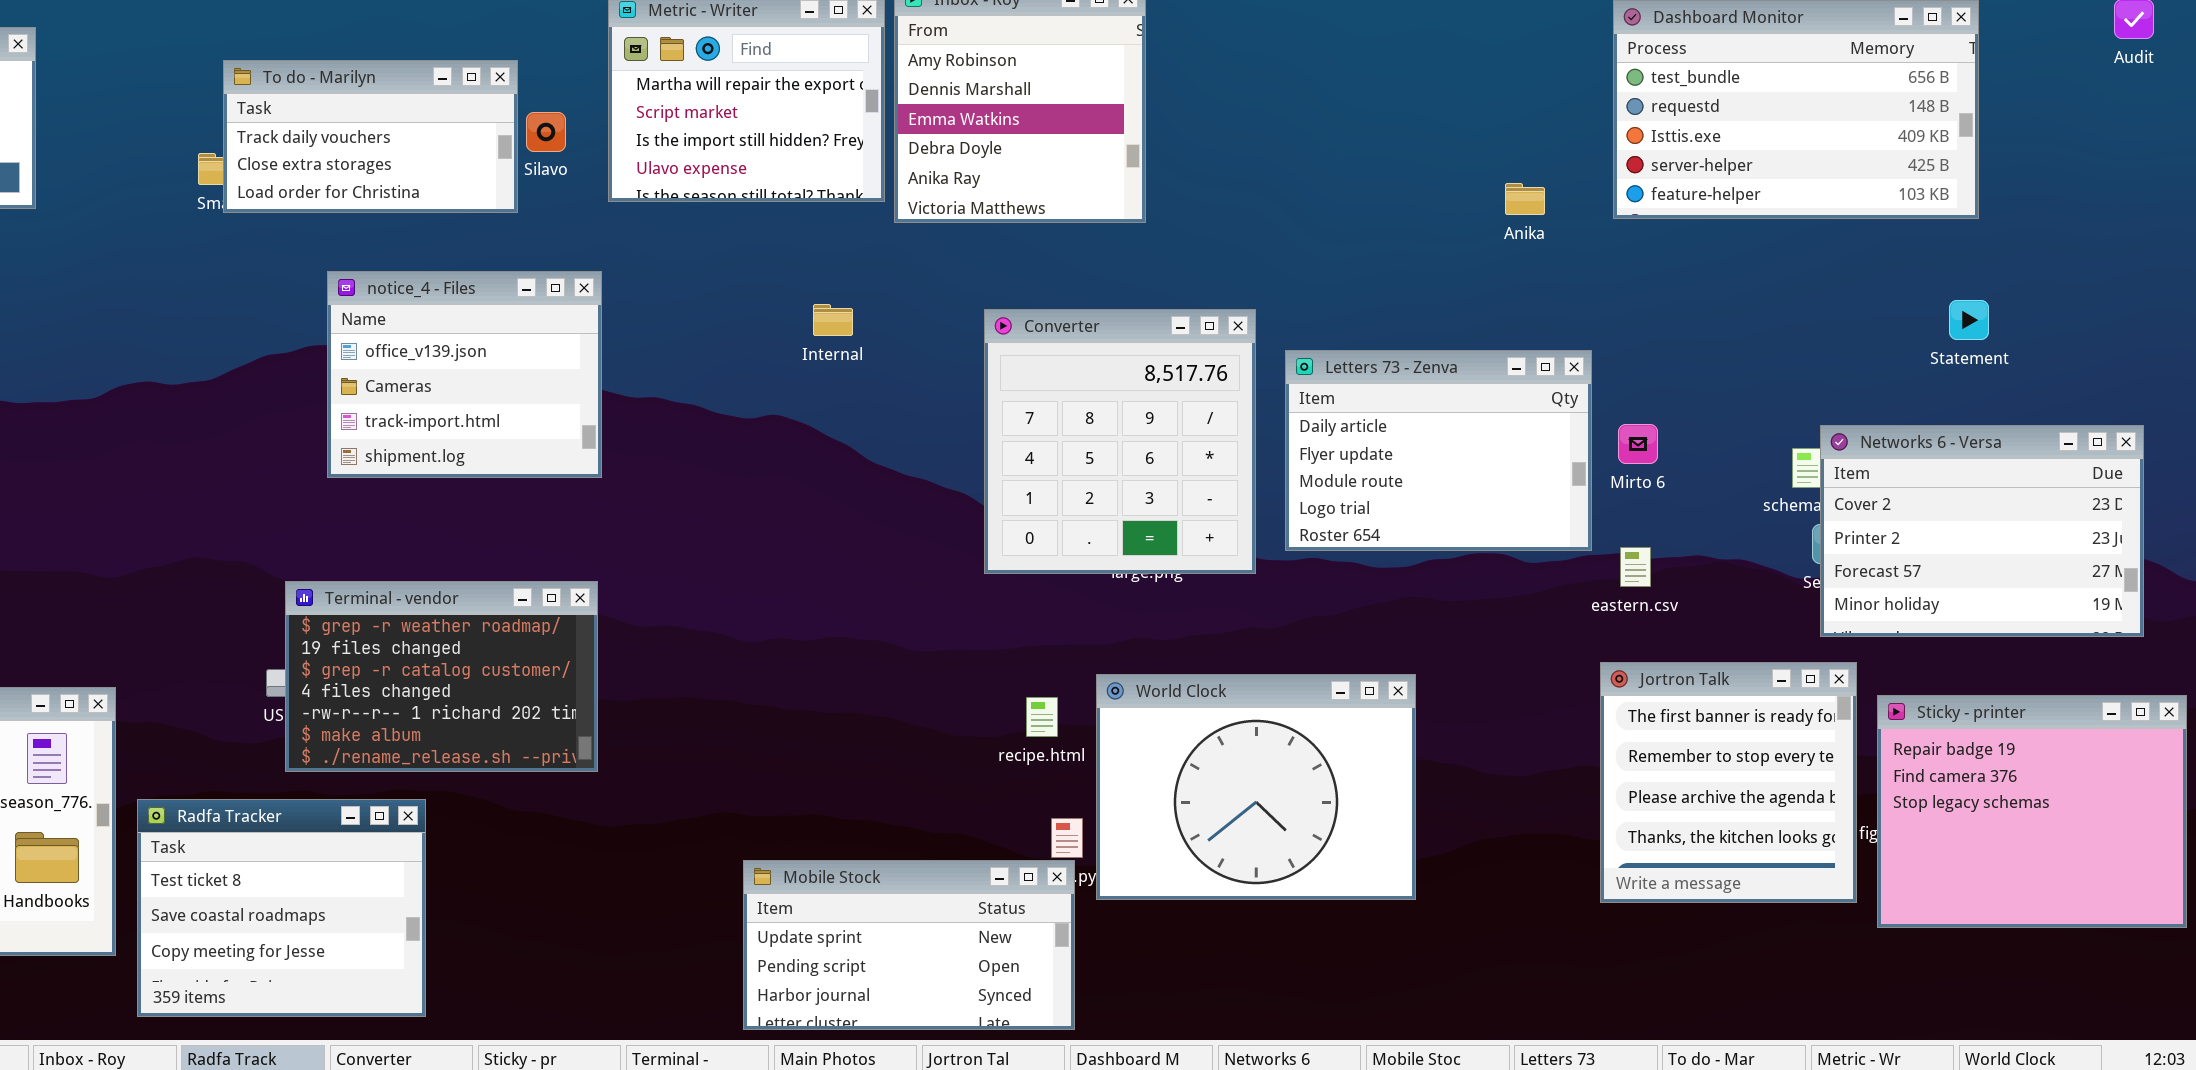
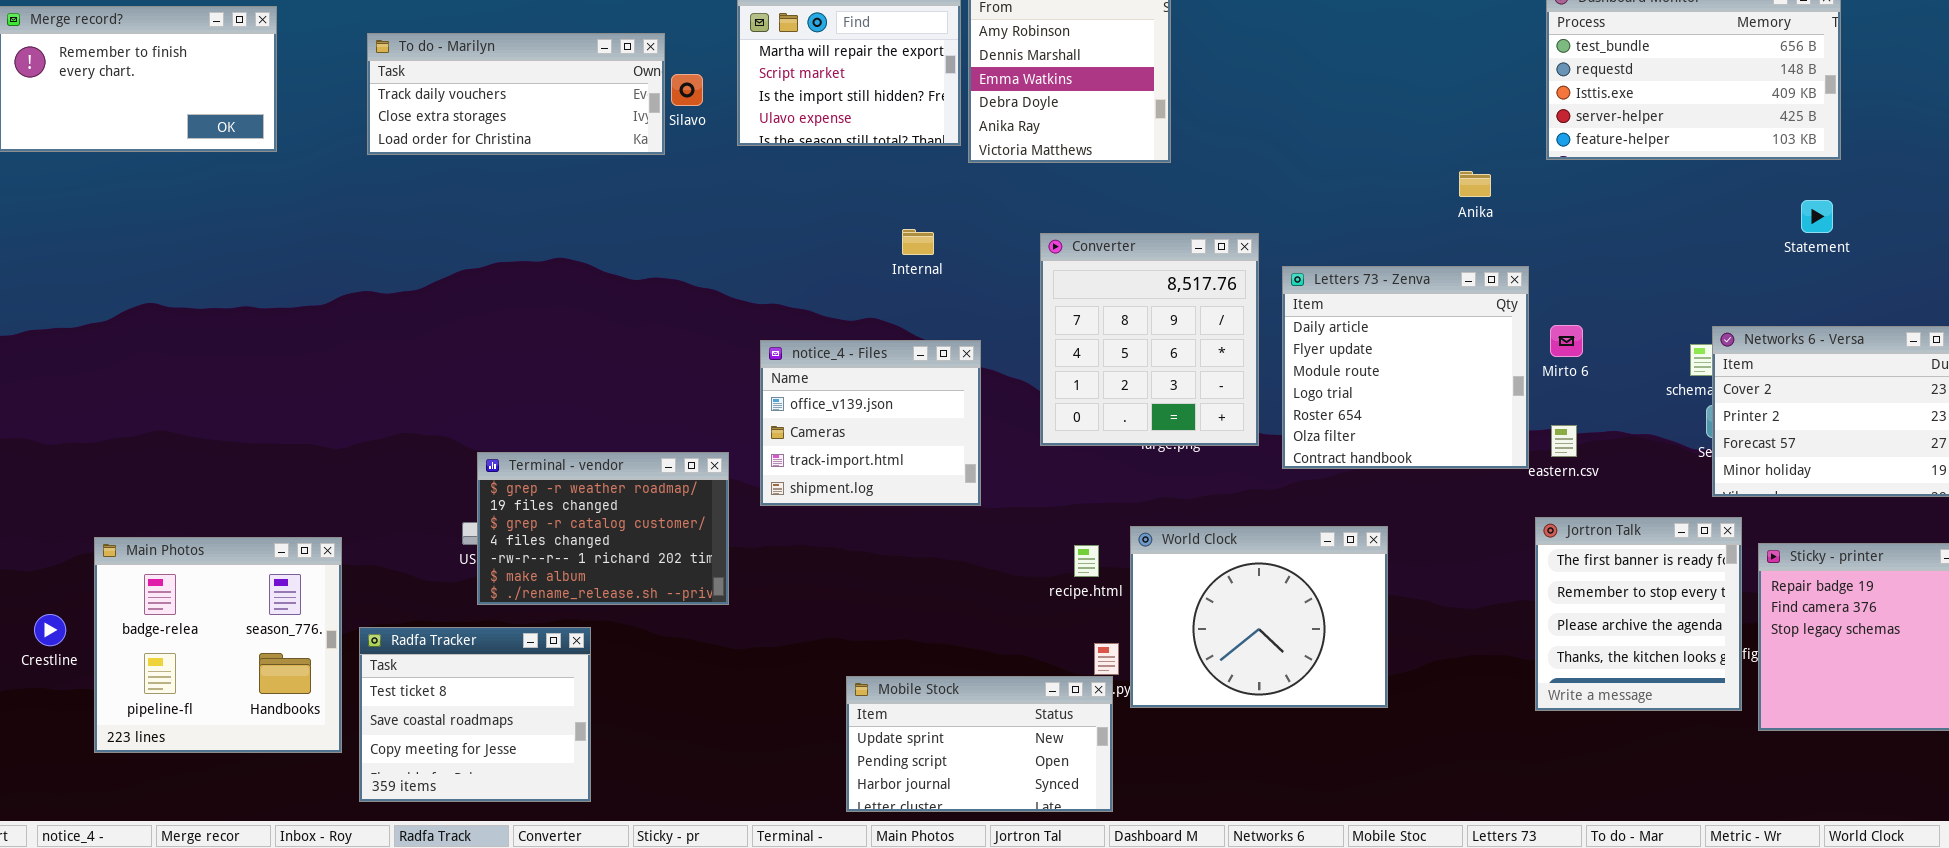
To do - Marilyn: [223,60,518,213] -> [367,33,665,155], resized
Anika: [1505,183,1545,215] -> [1459,171,1491,197], moved
notice_4 - Files: [327,271,602,478] -> [760,340,981,506], moved
Statement: [1949,300,1989,340] -> [1801,200,1833,233], moved
Letters 73 - Zenva: [1285,350,1592,551] -> [1282,266,1529,469], resized

